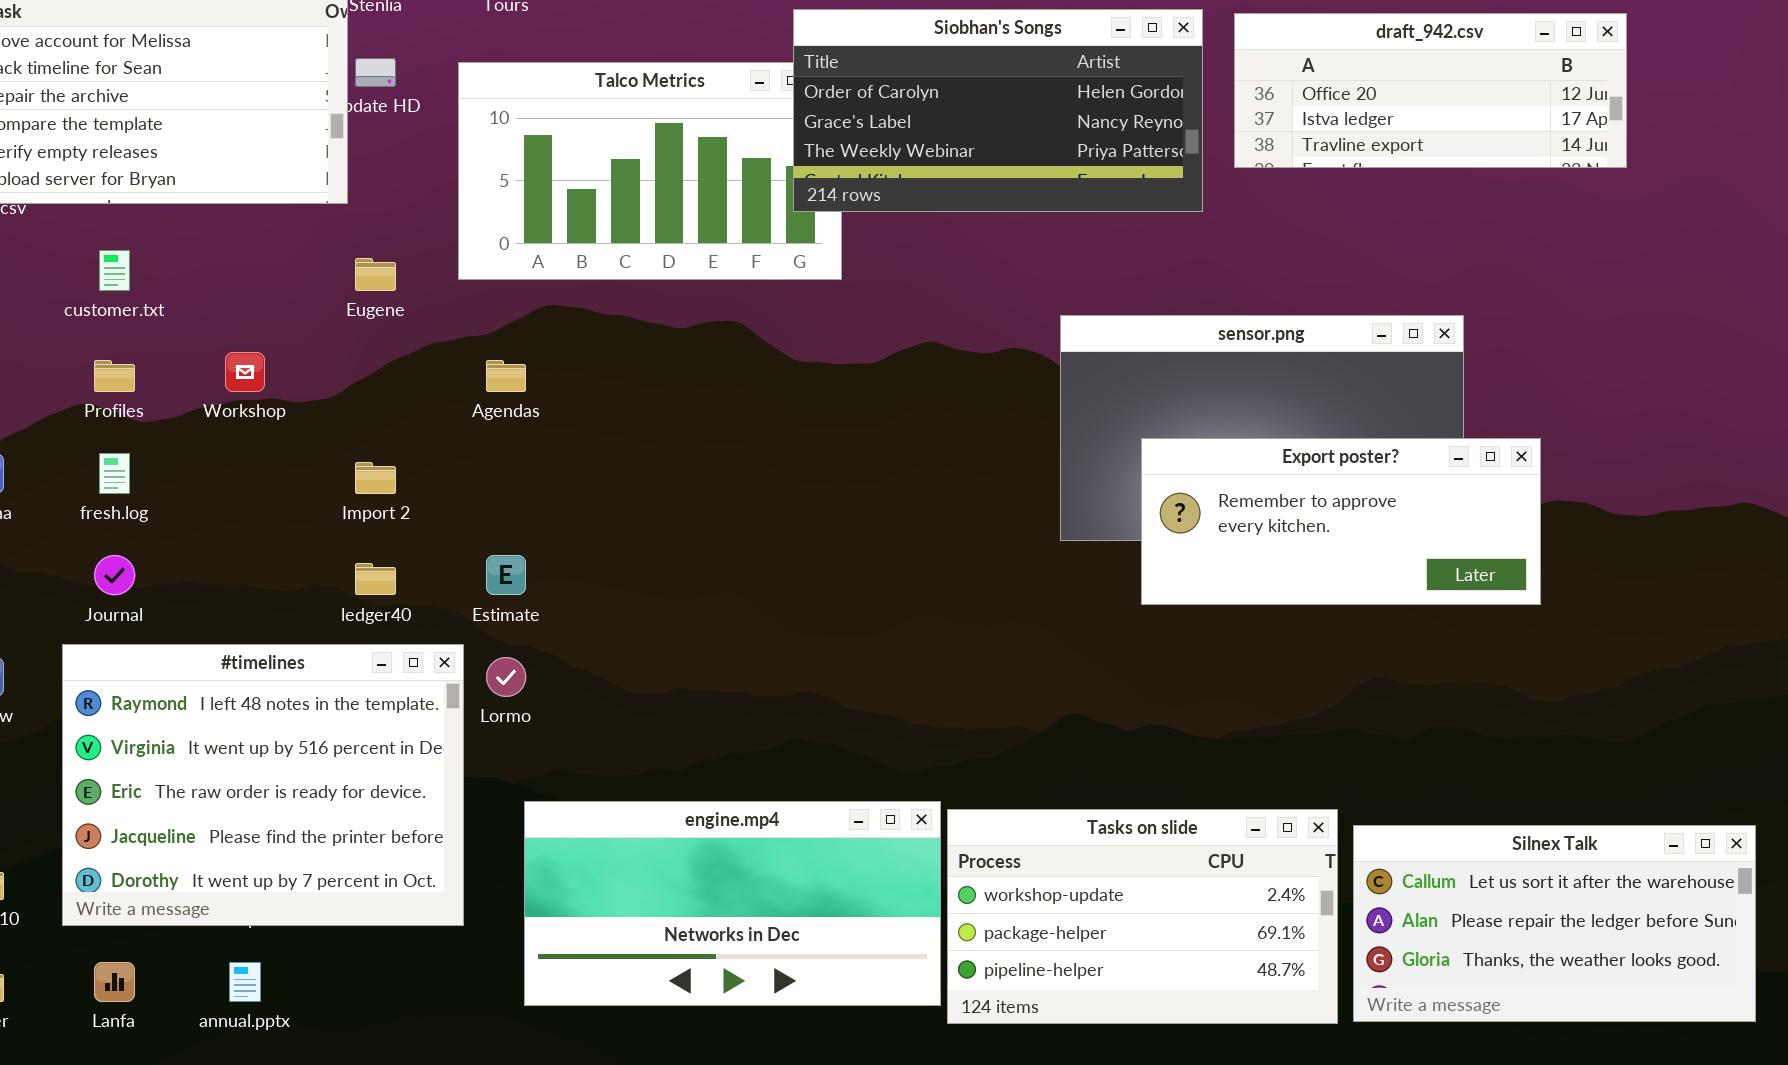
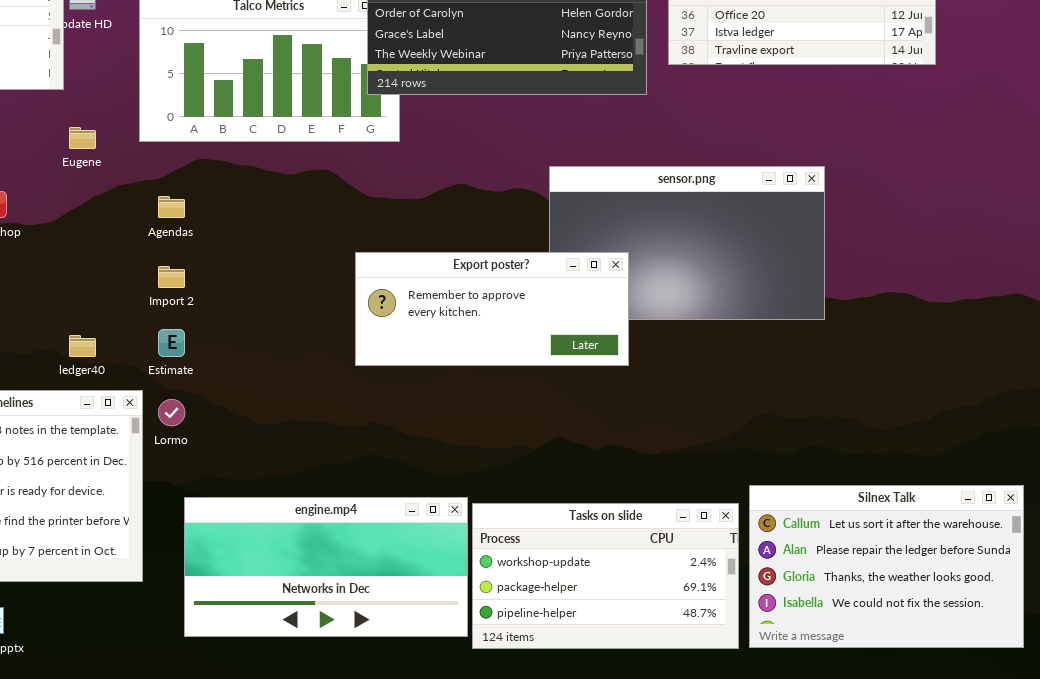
Export poster?: [1141,438,1541,605] -> [355,252,629,366], moved
Import 2: [355,462,396,494] -> [158,266,185,288], moved
Silnex Talk: [1353,825,1756,1022] -> [749,485,1024,648], resized

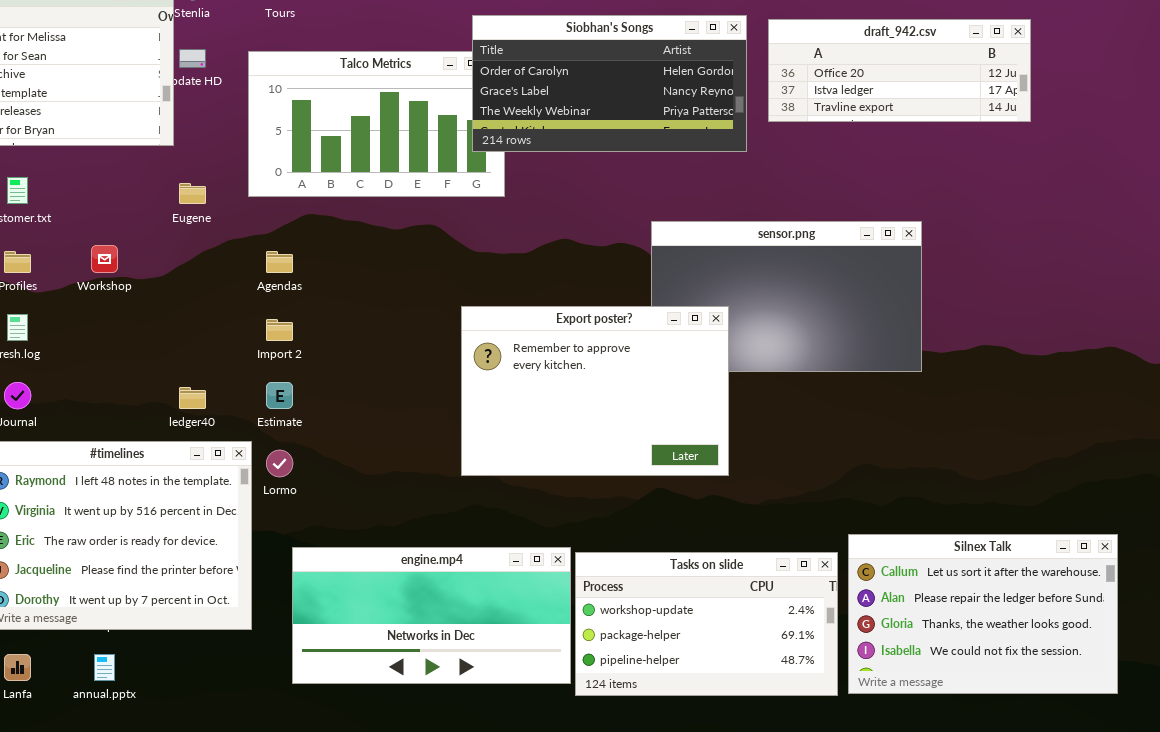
Export poster?: [355,252,629,366] -> [461,306,729,476], resized

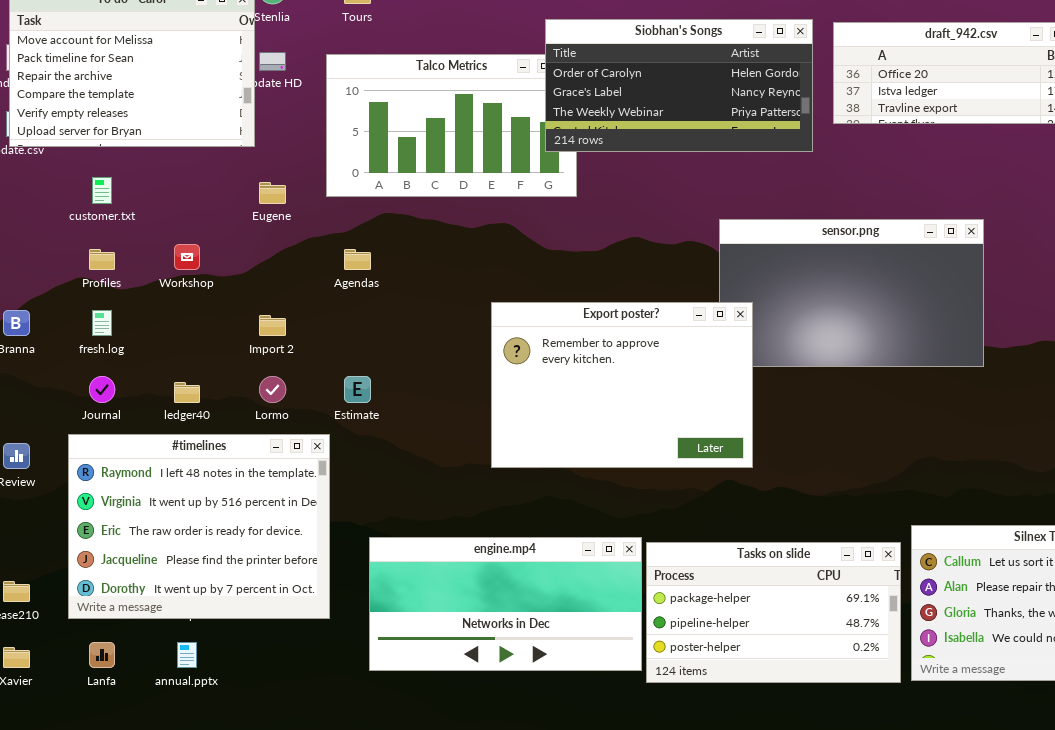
Export poster?: [461,306,729,476] -> [491,302,753,468], moved
Import 2: [266,319,293,341] -> [259,315,286,336], moved
ledger40: [179,387,206,409] -> [174,382,200,403], moved
Lormo: [266,450,293,477] -> [259,376,286,403], moved
Tasks on slide: [575,552,838,696] -> [646,542,901,683], scrolled down 1 row

